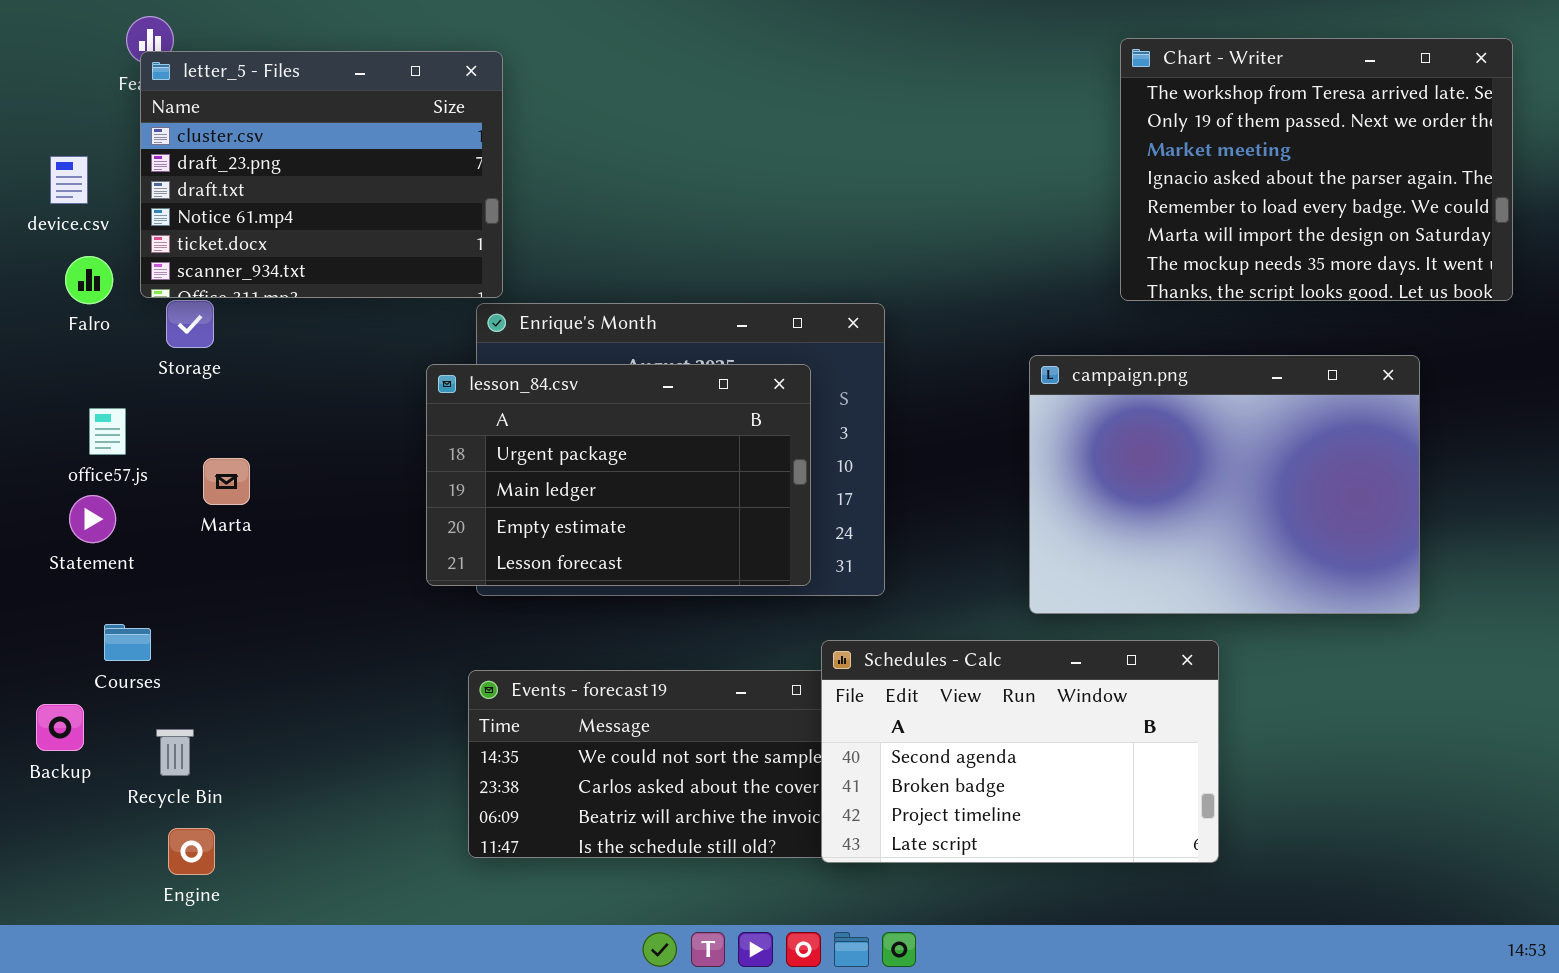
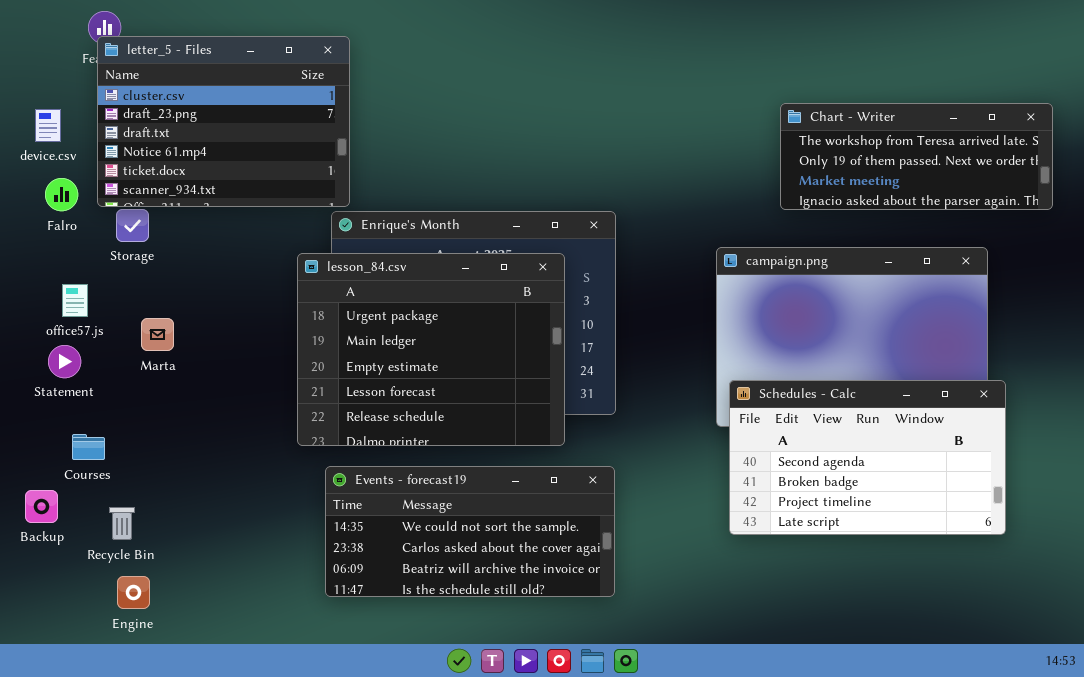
Chart - Writer: [1120,38,1513,301] -> [780,103,1053,210], resized
lesson_84.csv: [426,364,811,586] -> [297,253,565,446], resized
Schedules - Calc: [821,640,1219,863] -> [729,380,1006,535], moved

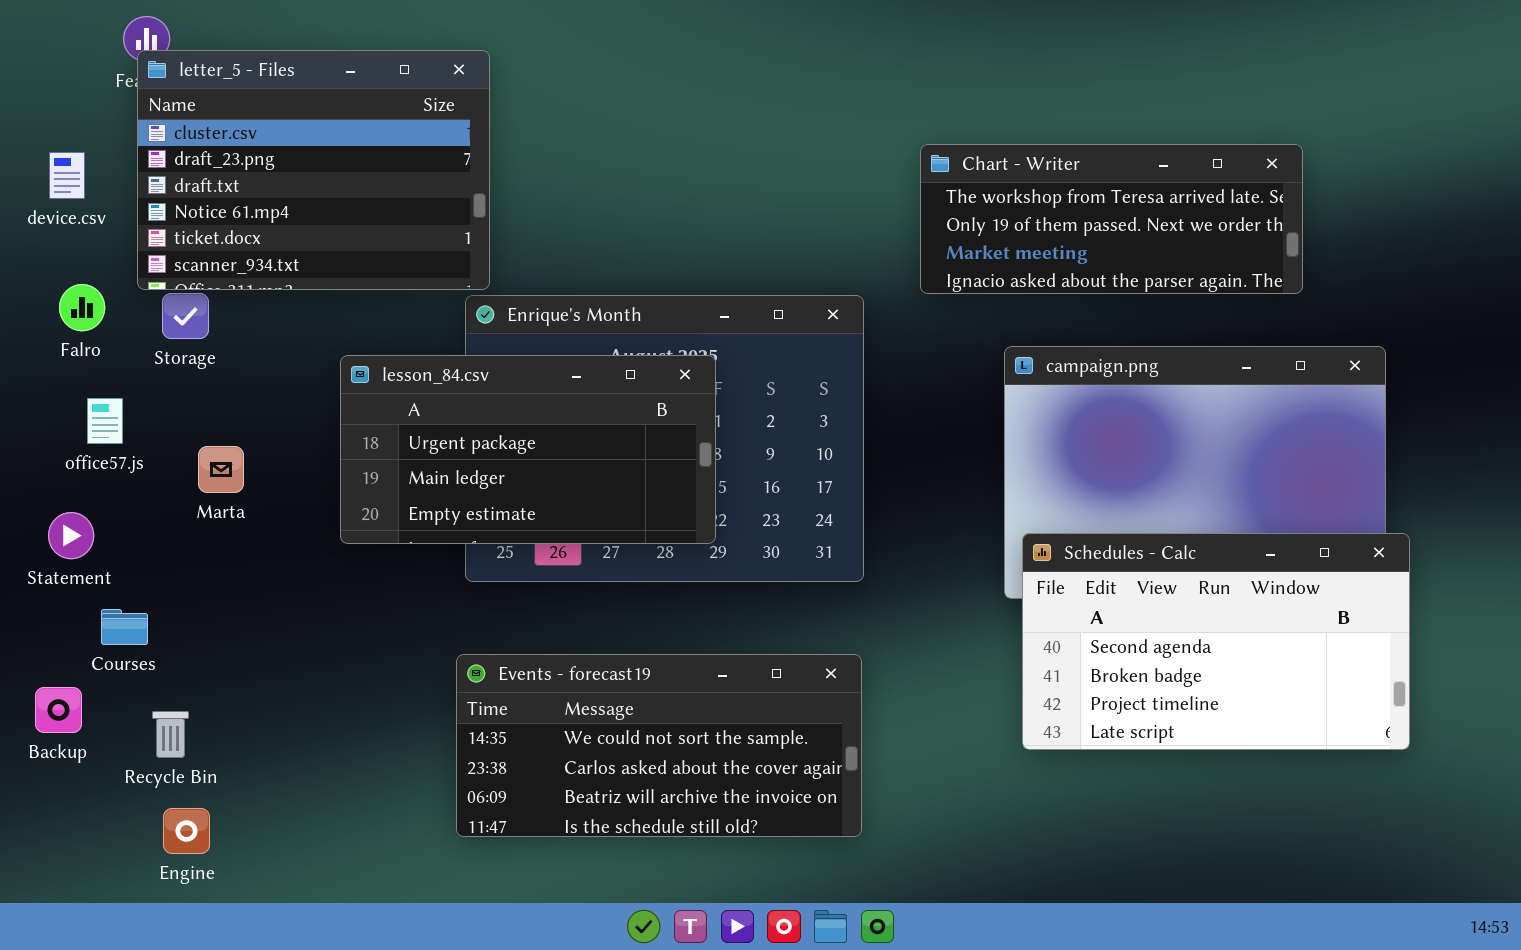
Chart - Writer: [780,103,1053,210] -> [920,144,1303,294], moved
Falro: [45,178,78,211] -> [59,284,105,331], moved
lesson_84.csv: [297,253,565,446] -> [340,355,716,544], moved, resized
Statement: [48,345,81,378] -> [48,512,94,559], moved

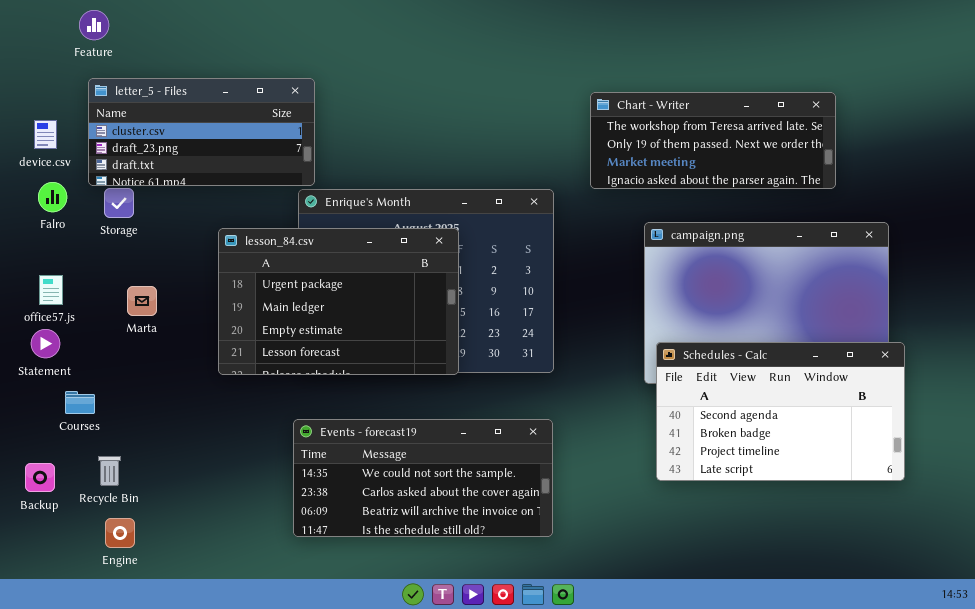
letter_5 - Files: [137,50,490,290] -> [88,78,315,186], resized
device.csv: [49,152,85,199] -> [34,120,57,149], moved
lesson_84.csv: [340,355,716,544] -> [218,228,459,375], resized
office57.js: [87,398,123,444] -> [39,275,63,305], moved
Backup: [35,687,82,733] -> [25,463,55,492], moved

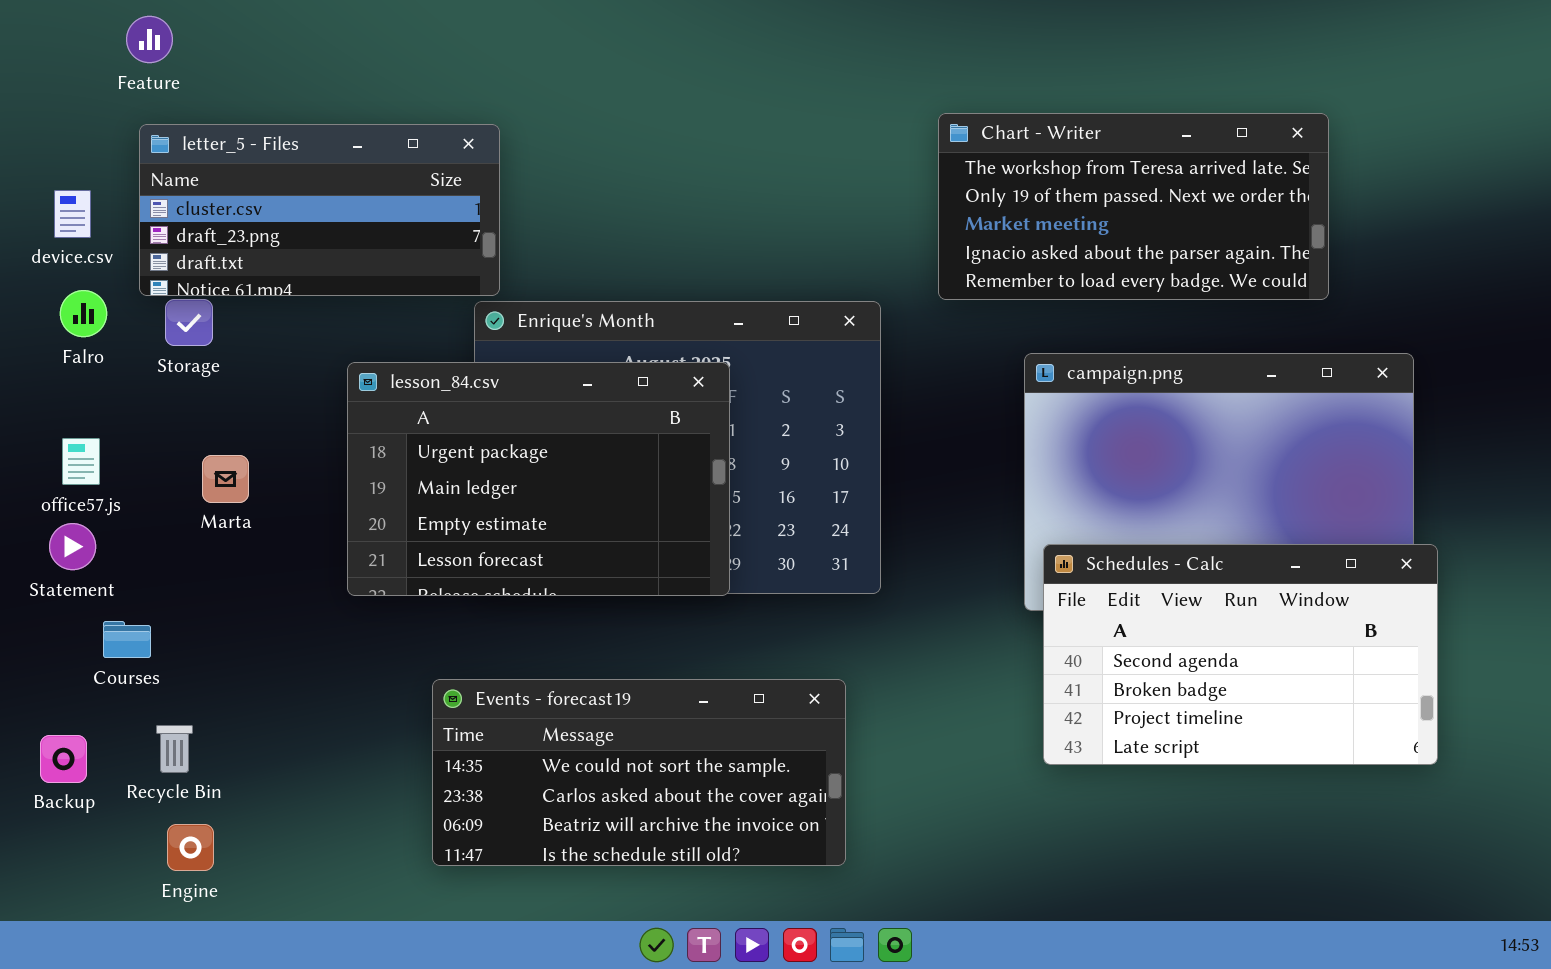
Chart - Writer: [590,92,836,189] -> [938,113,1329,300], resized
Events - forecast19: [293,419,553,537] -> [432,679,846,866], moved

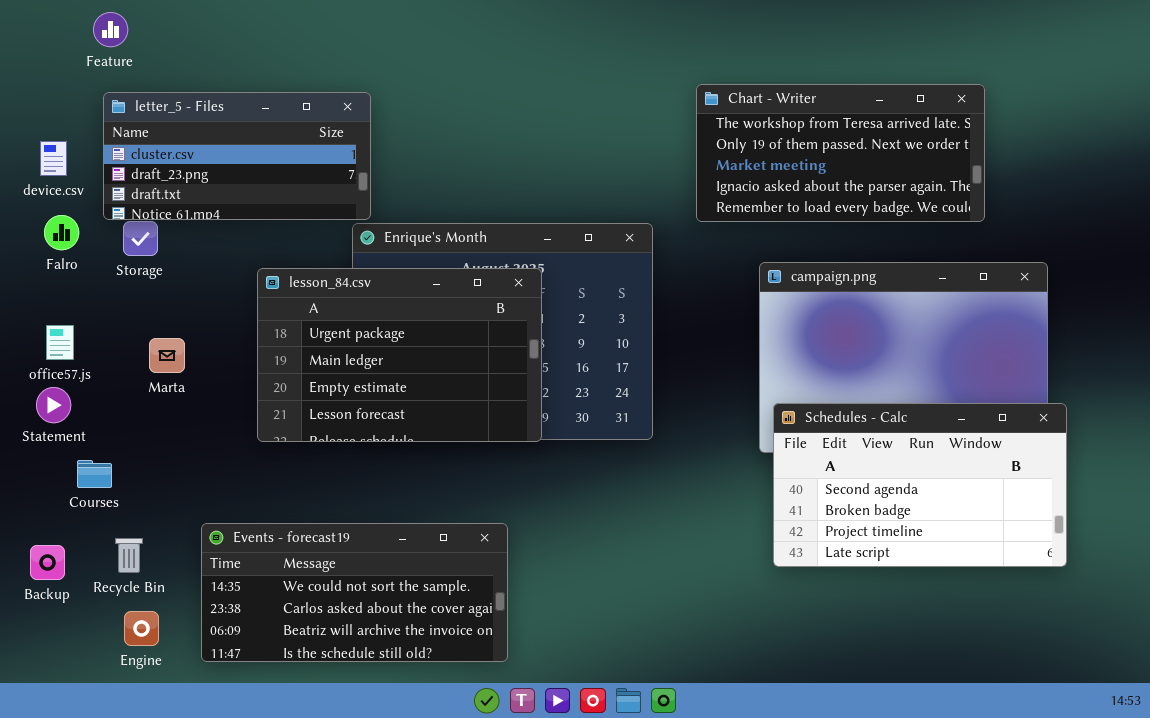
Events - forecast19: [432,679,846,866] -> [201,523,508,662], moved

